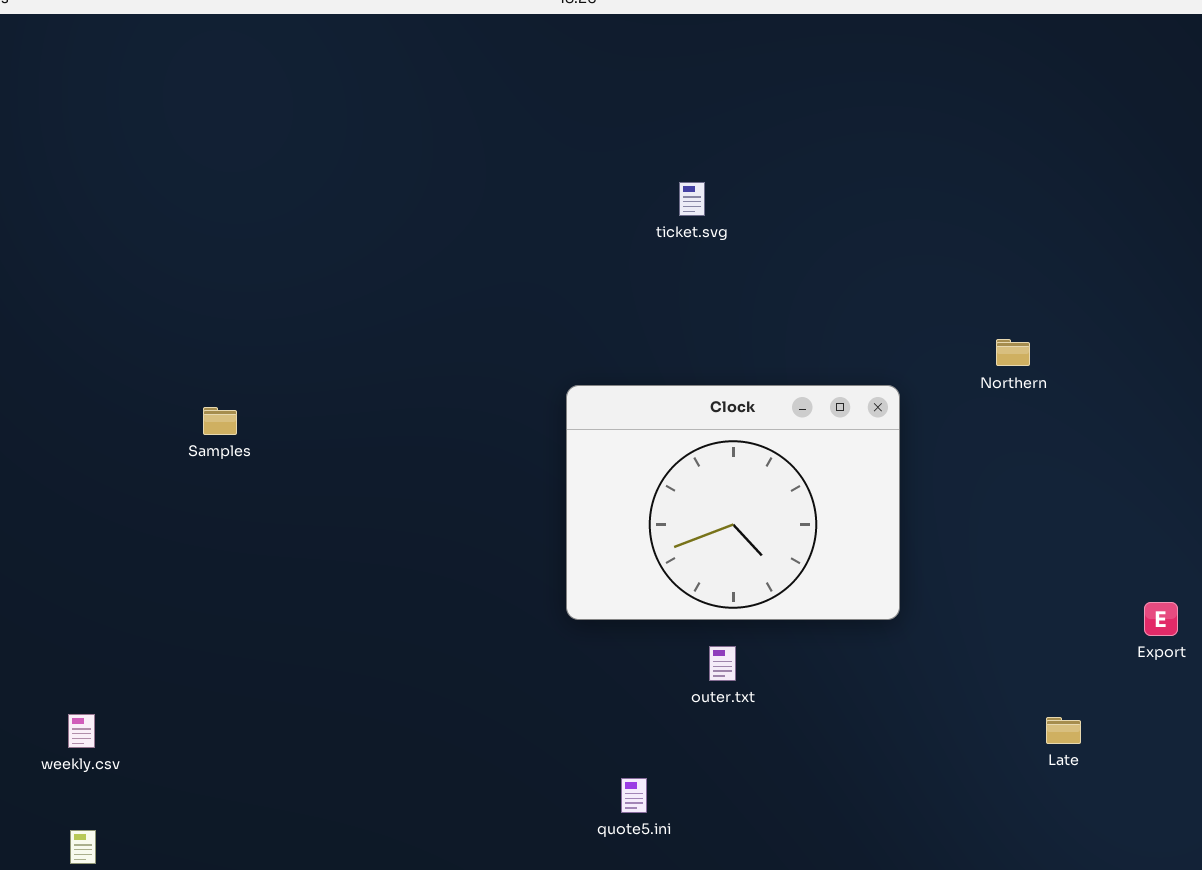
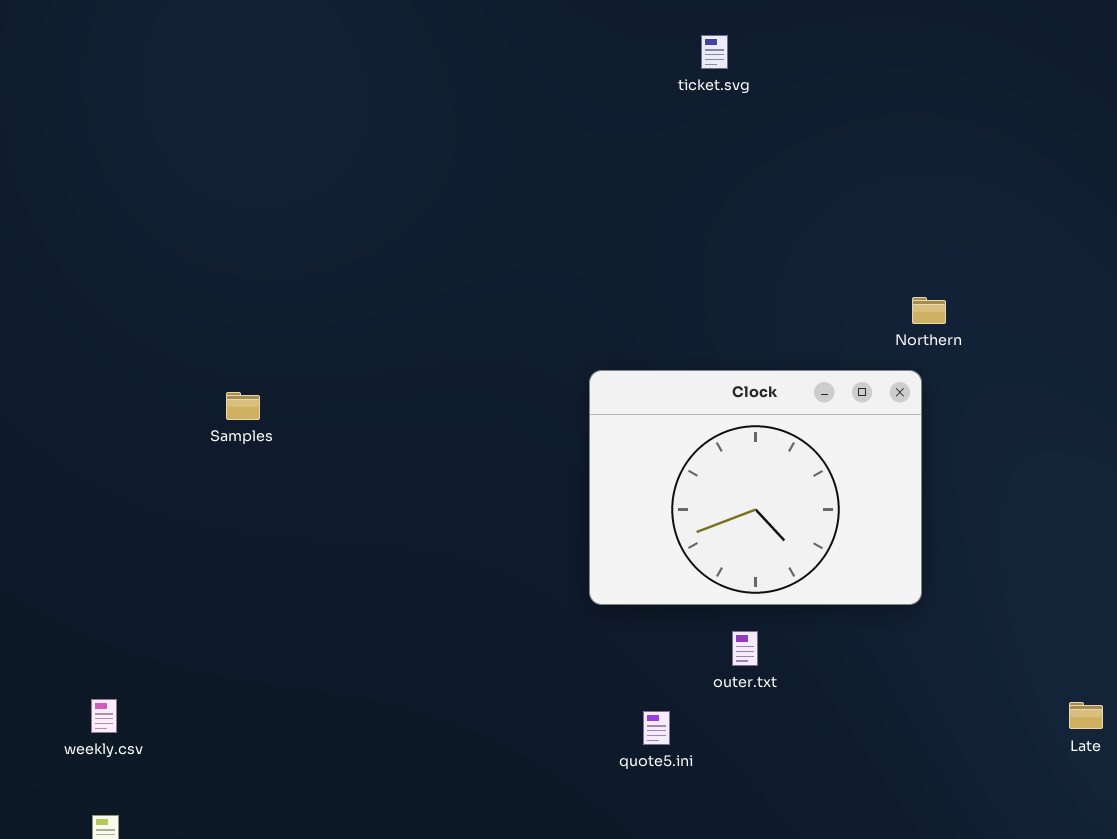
ticket.svg: [679,182,705,216] -> [701,35,728,69], moved
Northern: [996,339,1030,366] -> [912,297,946,324], moved
quote5.ini: [621,778,647,813] -> [643,711,670,745], moved

